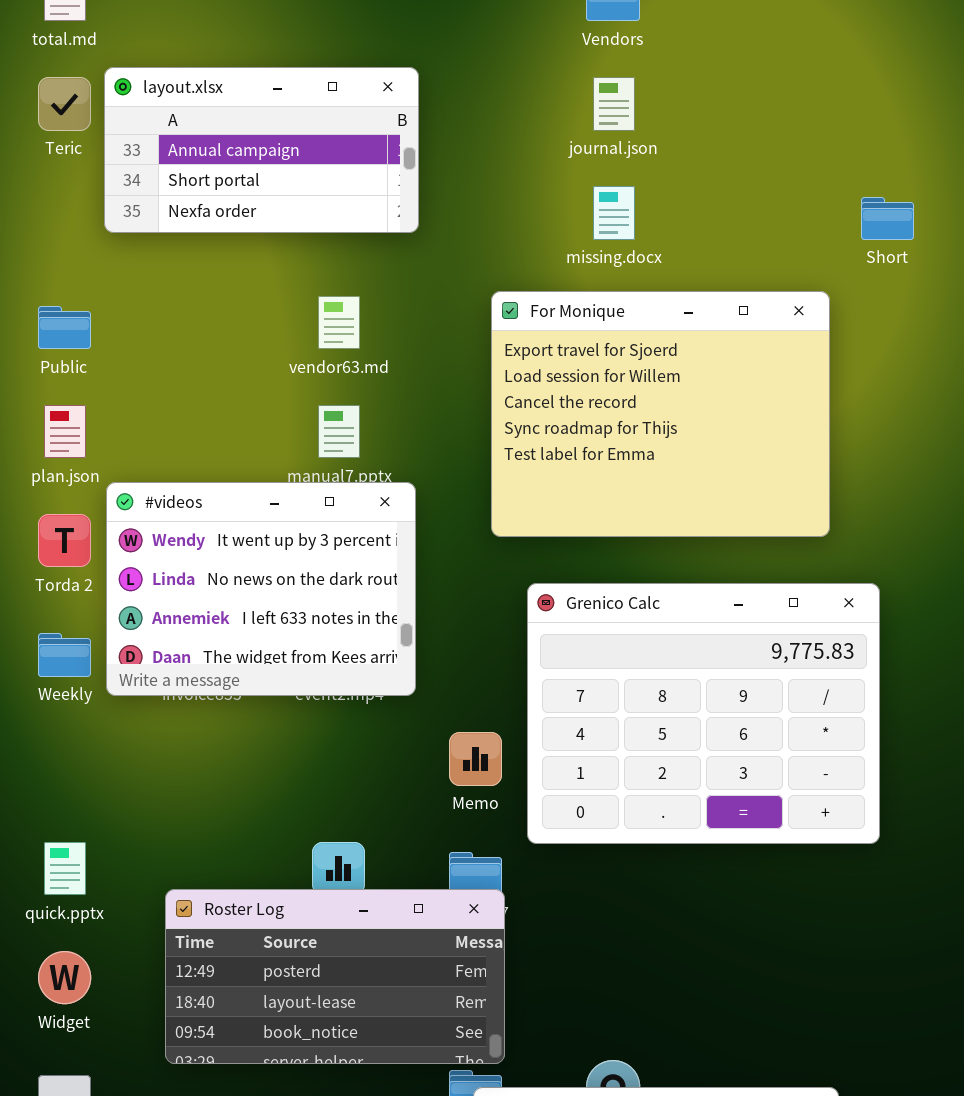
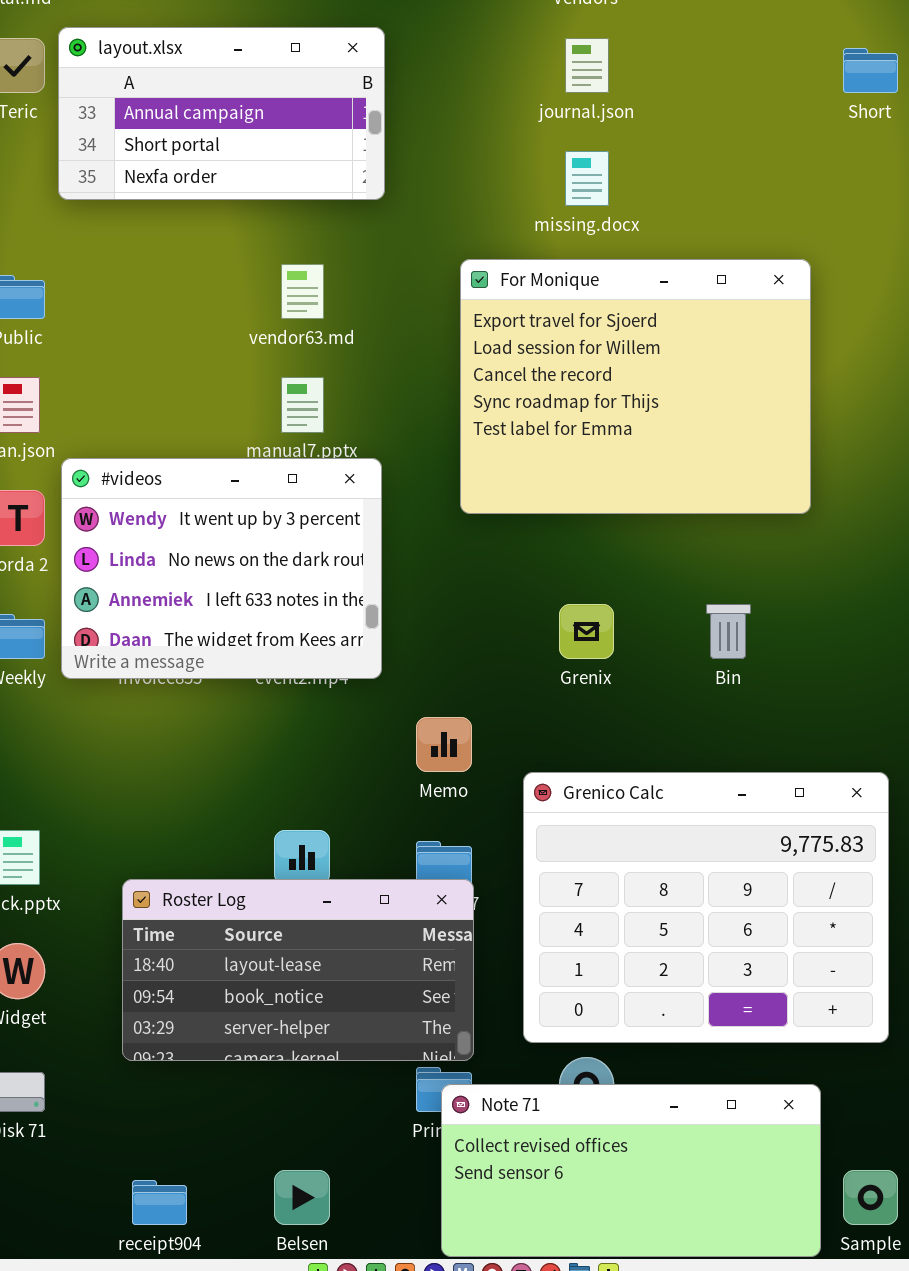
Short: [861,197,914,240] -> [843,48,898,93], moved
Grenico Calc: [527,583,880,844] -> [523,772,889,1043], moved
Roster Log: [165,889,505,1064] -> [122,879,474,1061], scrolled down 1 row

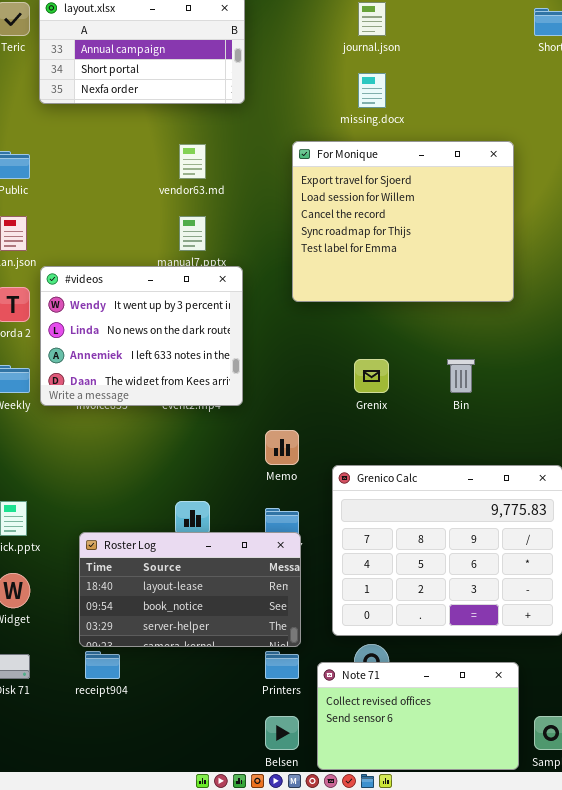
Note 71: [441,1084,821,1257] -> [317,662,519,770], resized
Belsen: [274,1170,330,1225] -> [265,716,299,750], moved
receipt904: [132,1180,187,1225] -> [85,651,120,679], moved

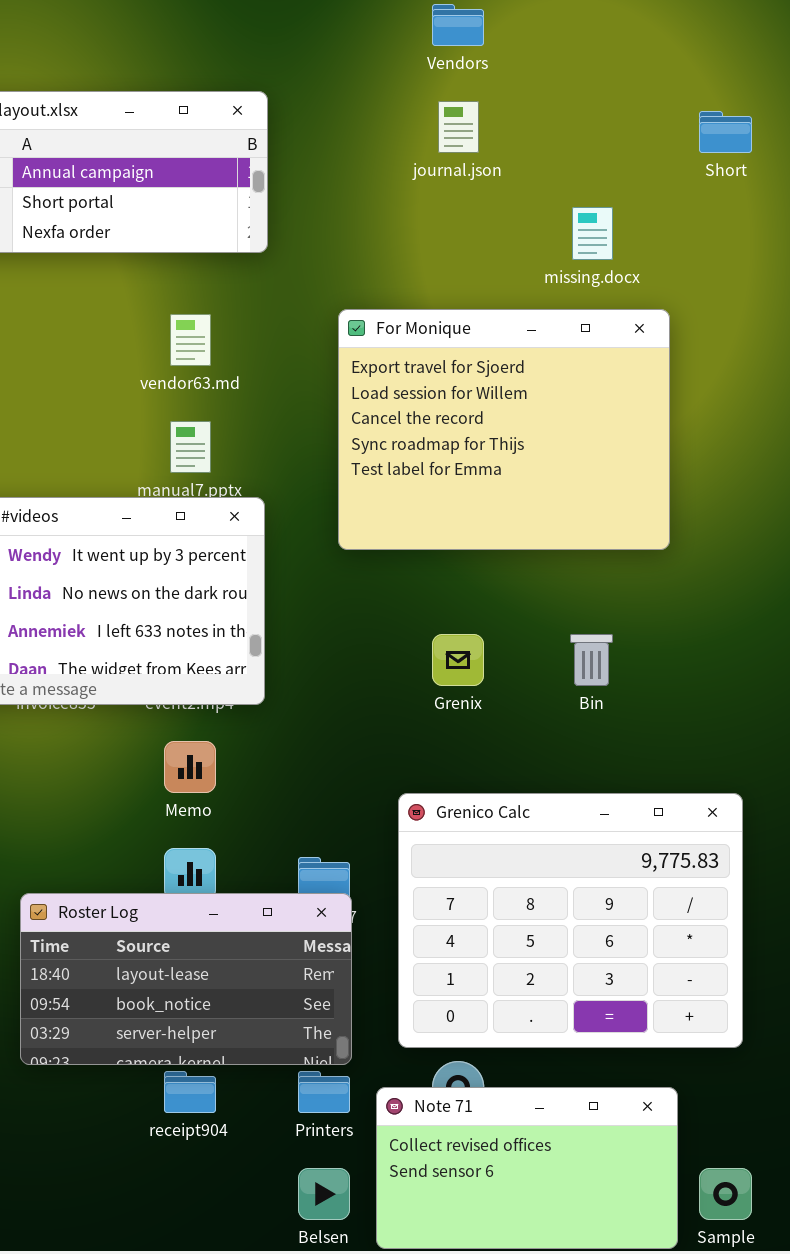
missing.docx: [358,73,386,108] -> [572,207,613,260], moved
Memo: [265,430,299,465] -> [164,741,216,793], moved
receipt904: [85,651,120,679] -> [164,1071,216,1113], moved

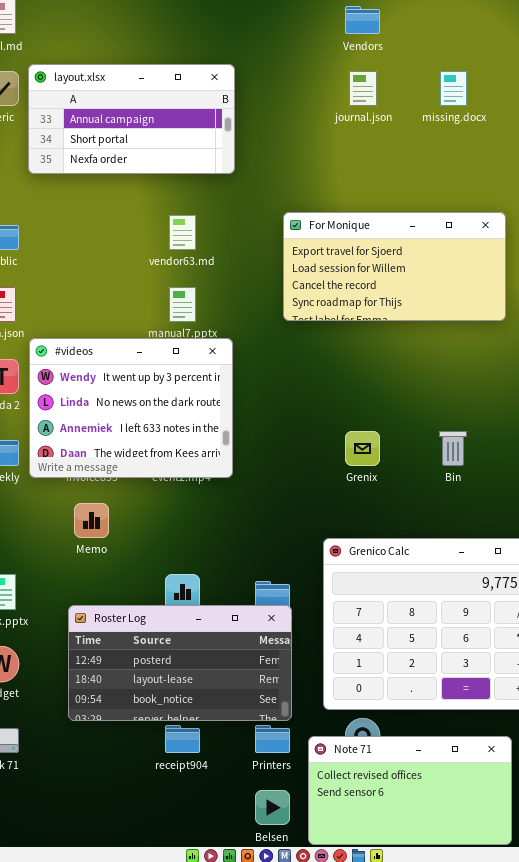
missing.docx: [572,207,613,260] -> [440,71,467,106], moved
For Monique: [338,309,670,550] -> [283,212,506,321], resized
Memo: [164,741,216,793] -> [74,503,109,538], moved
Roster Log: [20,893,352,1065] -> [68,605,292,721], scrolled up 1 row

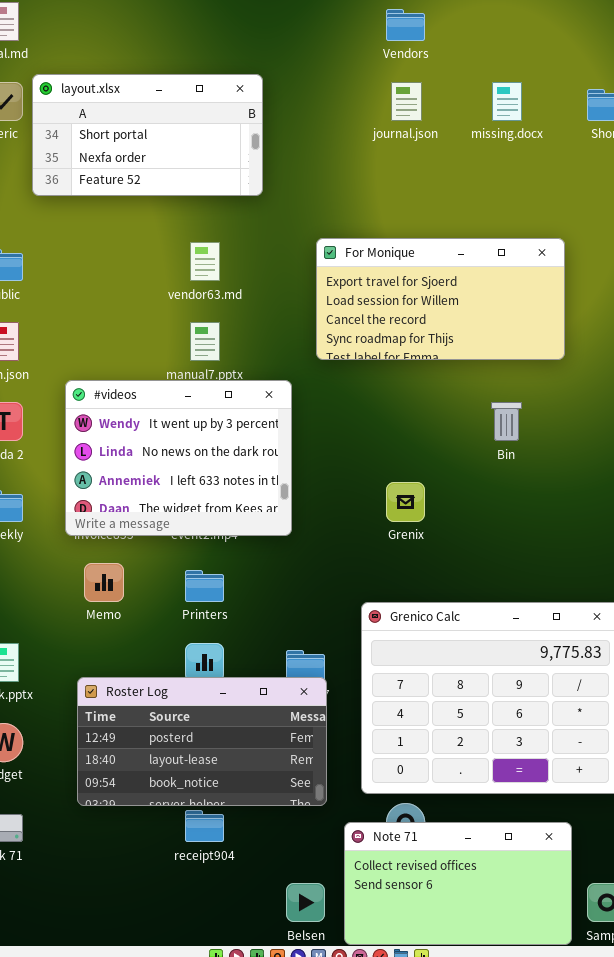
layout.xlsx: [28,64,235,174] -> [32,74,263,196], scrolled down 1 row
#videos: [29,338,233,478] -> [65,380,292,536], moved
Bin: [439,431,467,466] -> [491,402,522,441], moved
Printers: [255,725,290,753] -> [185,570,224,602], moved

